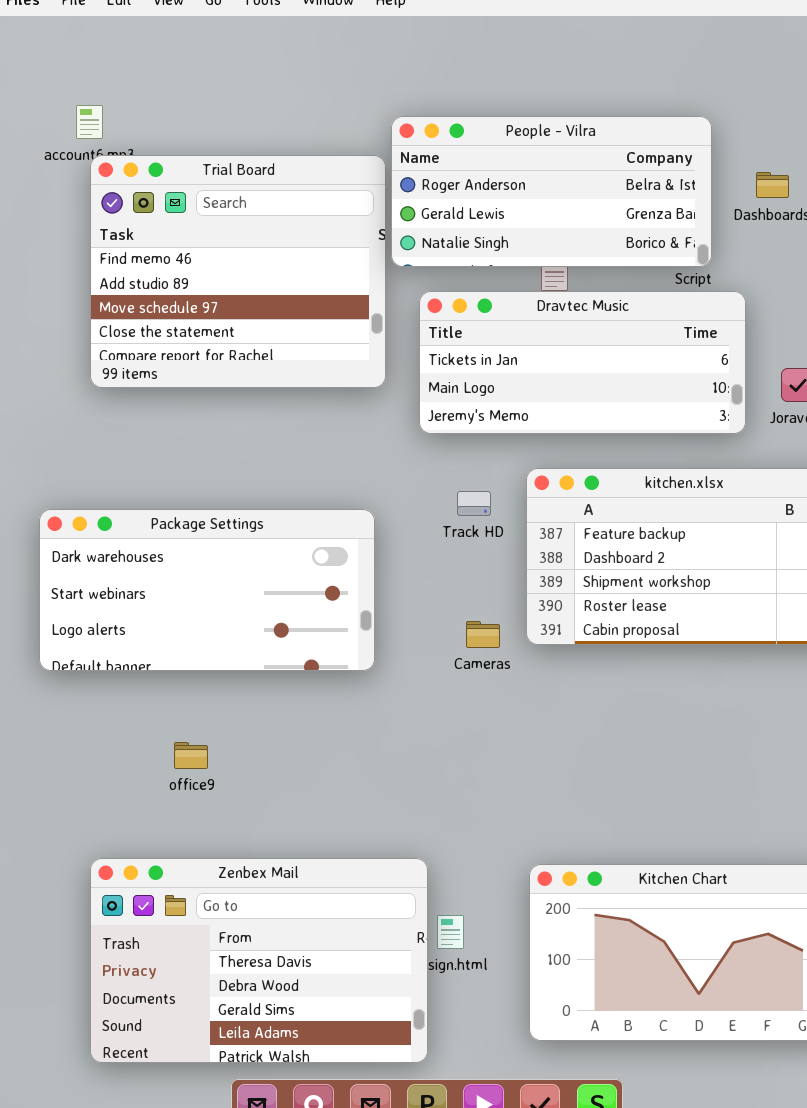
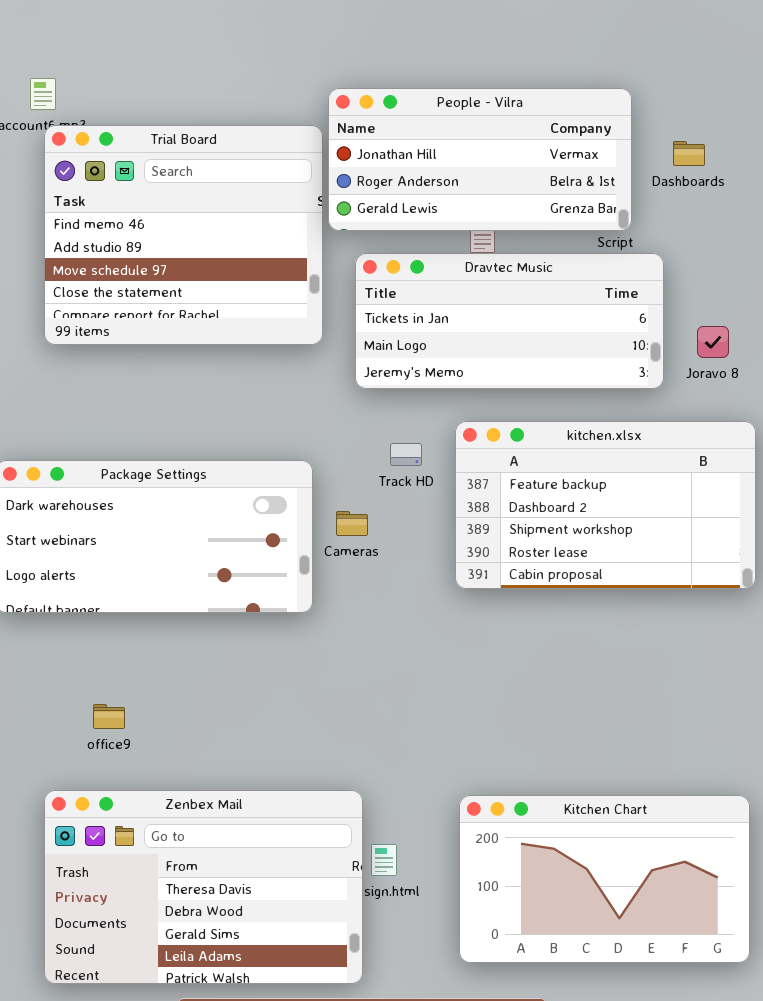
People - Vilra: [391,116,712,267] -> [328,88,632,231], scrolled up 1 row
Cameras: [466,621,500,648] -> [336,511,368,536], moved
office9: [174,742,208,769] -> [93,704,125,729], moved

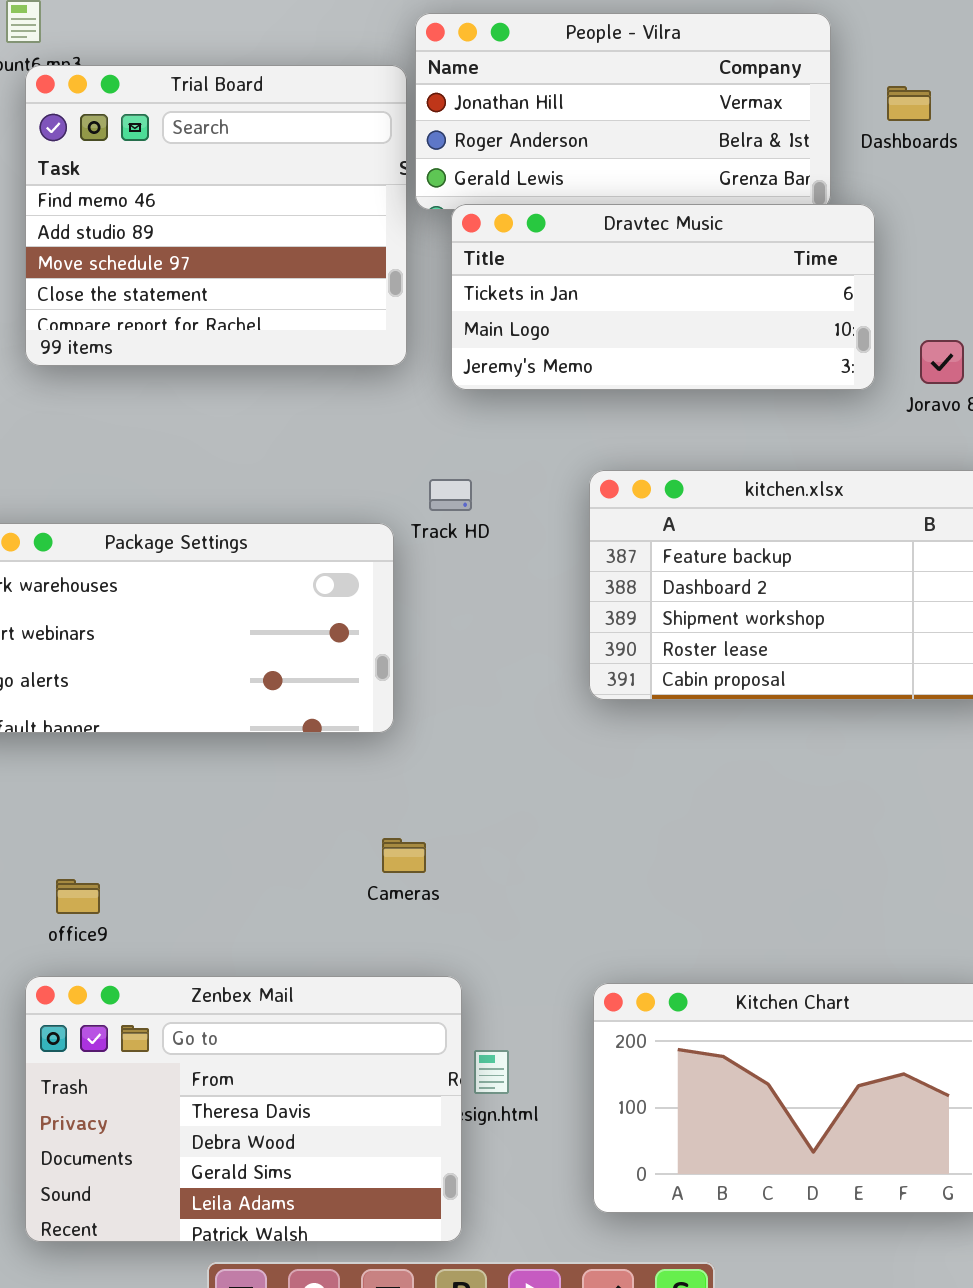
Dravtec Music: [355,253,664,389] -> [451,204,875,390], moved
Track HD: [390,443,422,466] -> [429,479,472,511], moved
Cameras: [336,511,368,536] -> [382,838,426,873], moved
office9: [93,704,125,729] -> [56,879,100,914], moved

